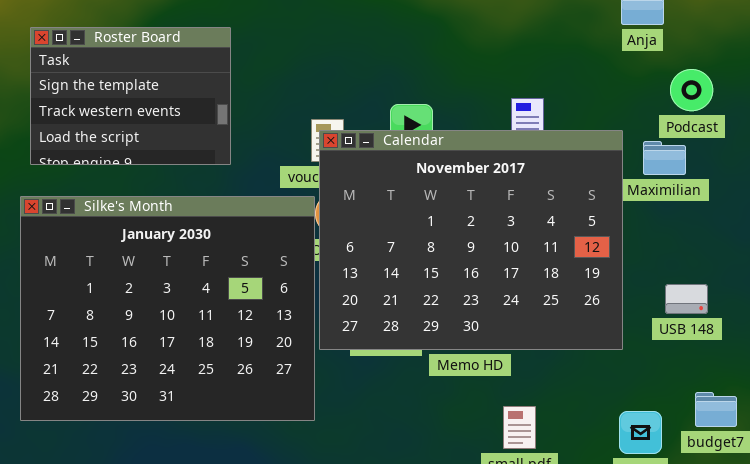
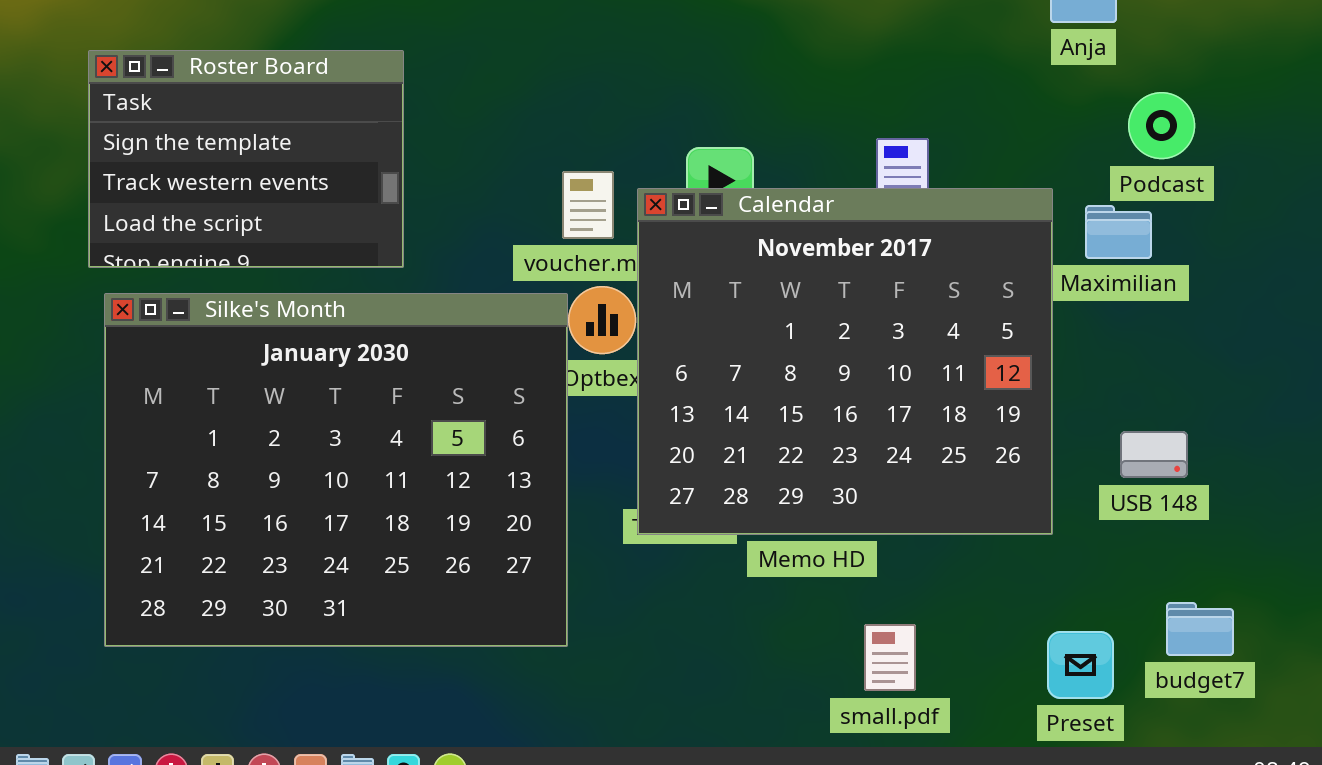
Roster Board: [30,27,231,165] -> [88,50,404,268], moved
Calendar: [319,130,623,350] -> [637,188,1053,535], resized

